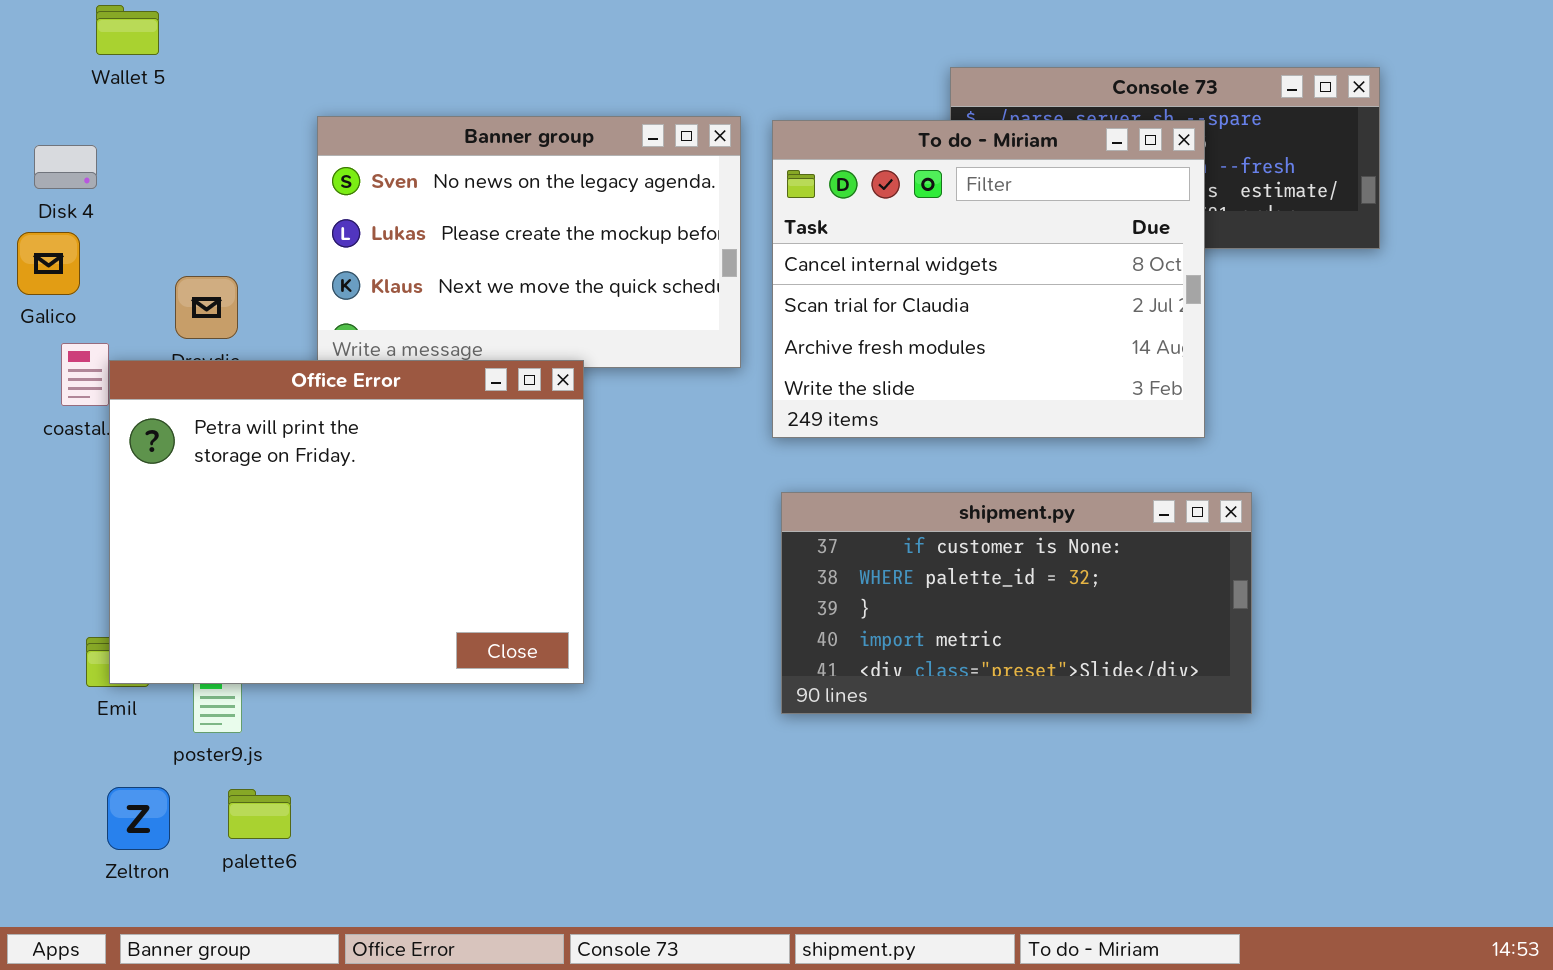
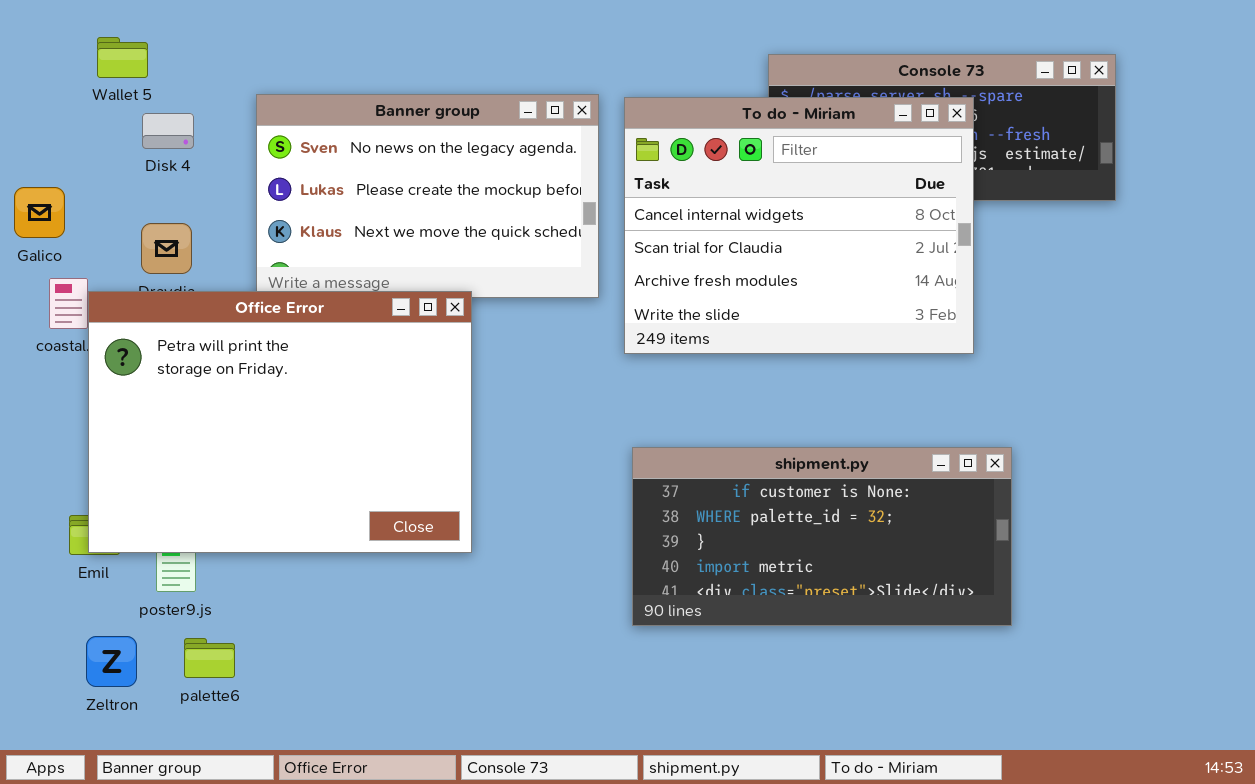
Wallet 5: [96,5,159,55] -> [97,37,148,78], moved
Disk 4: [34,145,97,189] -> [142,113,194,149], moved
shipment.py: [781,492,1252,714] -> [632,447,1012,626], moved

